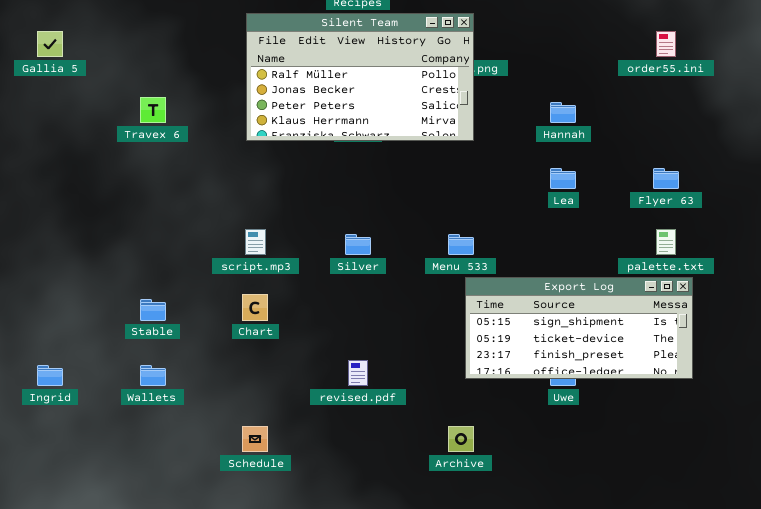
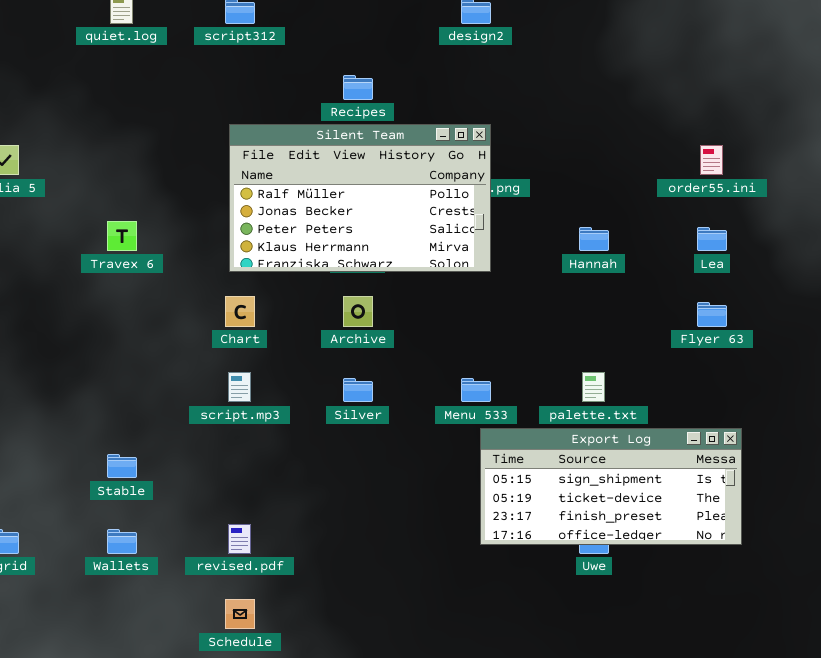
Lea: [550,168,576,189] -> [697,227,727,251], moved
palette.txt: [656,229,676,255] -> [582,372,605,402], moved
Chart: [242,294,268,321] -> [225,296,255,327], moved
revised.pdf: [348,360,368,386] -> [228,524,251,554], moved
Archive: [448,426,474,452] -> [343,296,373,327], moved

